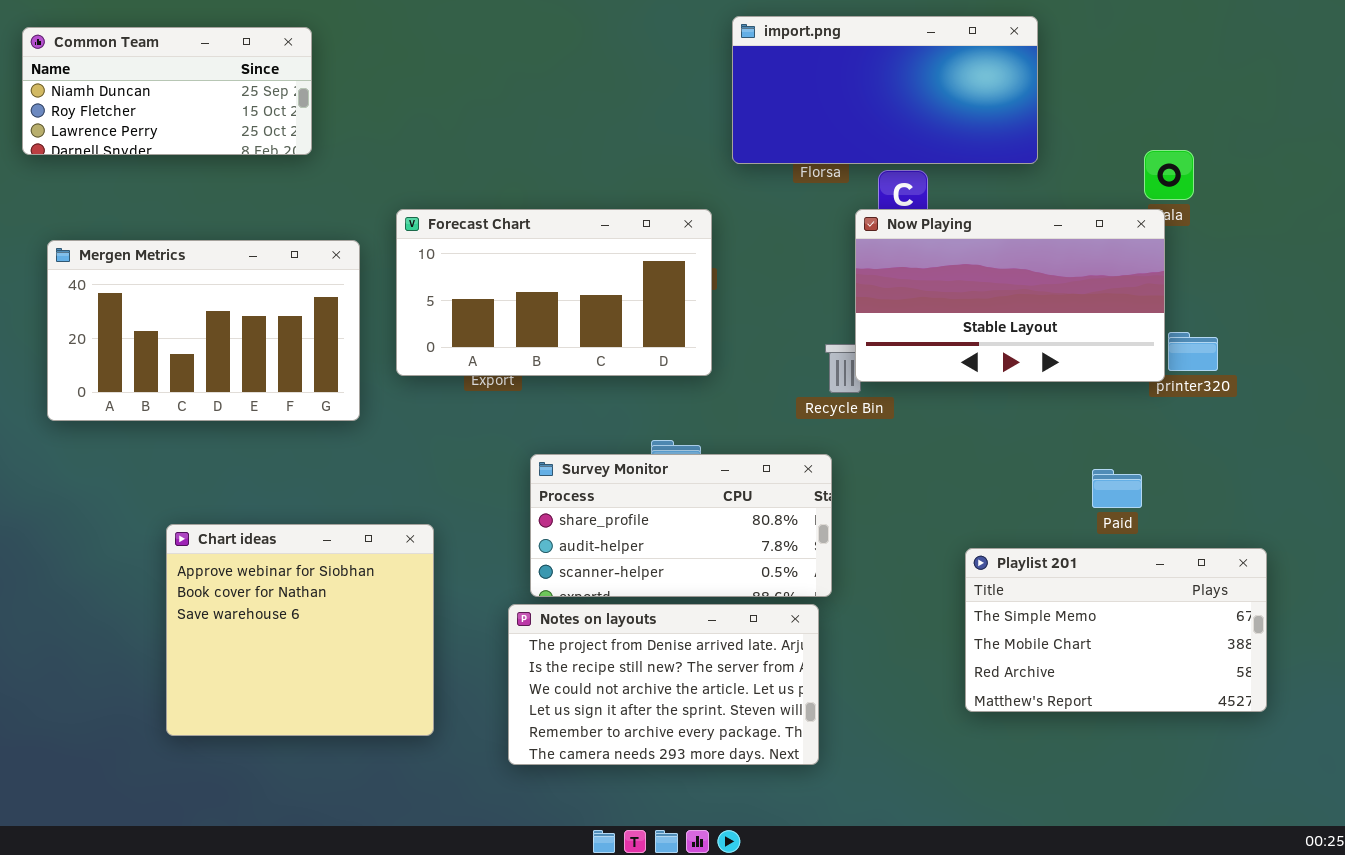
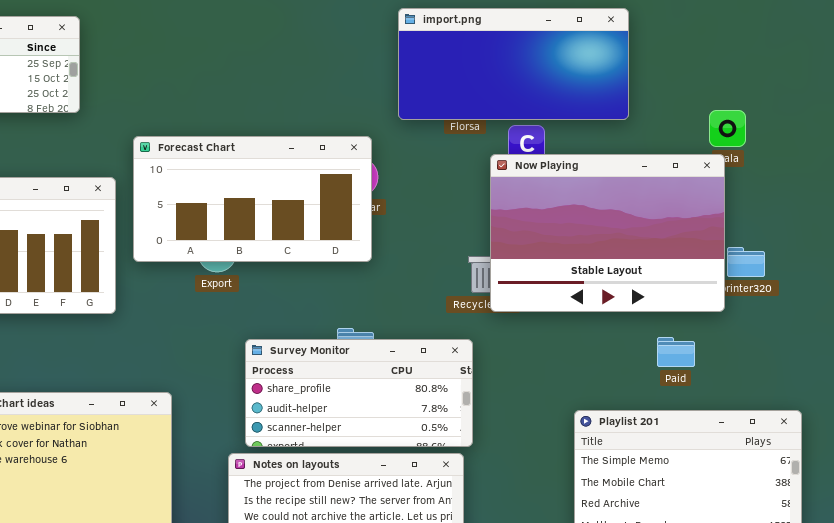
Forecast Chart: [396,209,712,376] -> [133,136,372,262], moved
Now Playing: [855,209,1165,382] -> [490,154,725,312], resized
Paid: [1092,469,1142,508] -> [657,337,695,367], moved

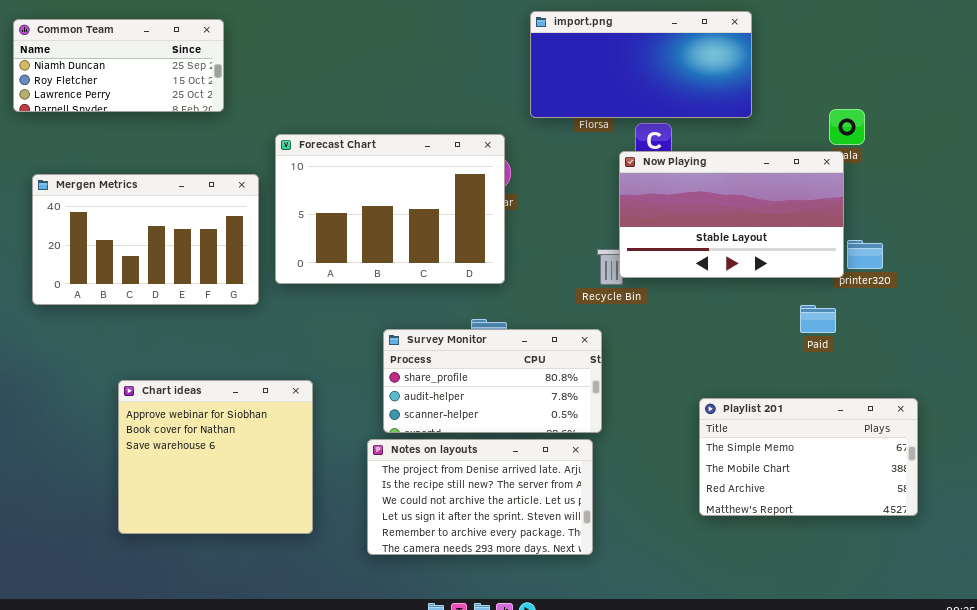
Forecast Chart: [133,136,372,262] -> [275,134,505,284], resized
Now Playing: [490,154,725,312] -> [619,151,844,278], resized
Paid: [657,337,695,367] -> [800,305,836,333], moved

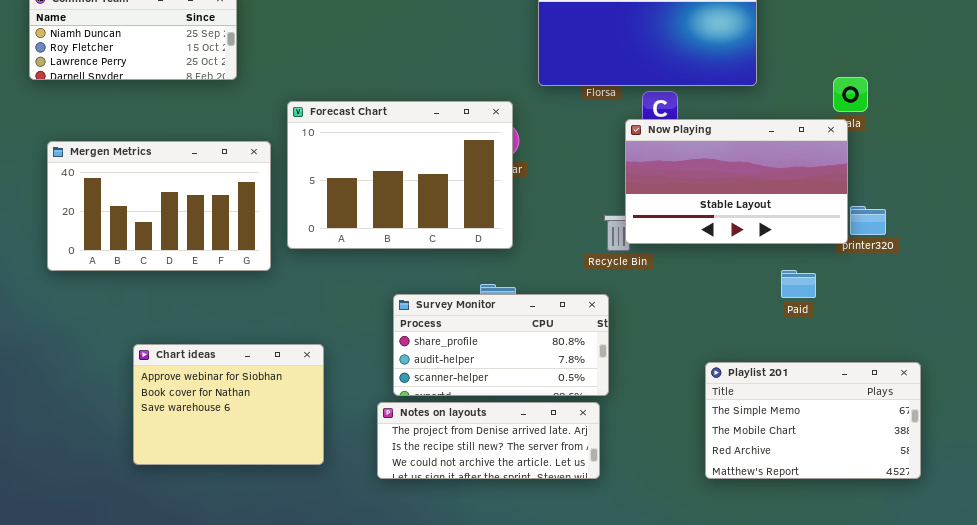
Paid: [800,305,836,333] -> [781,270,816,298], moved
Chart ideas: [118,380,313,534] -> [133,344,324,465], resized
Notes on layouts: [367,439,593,555] -> [377,402,600,479], resized

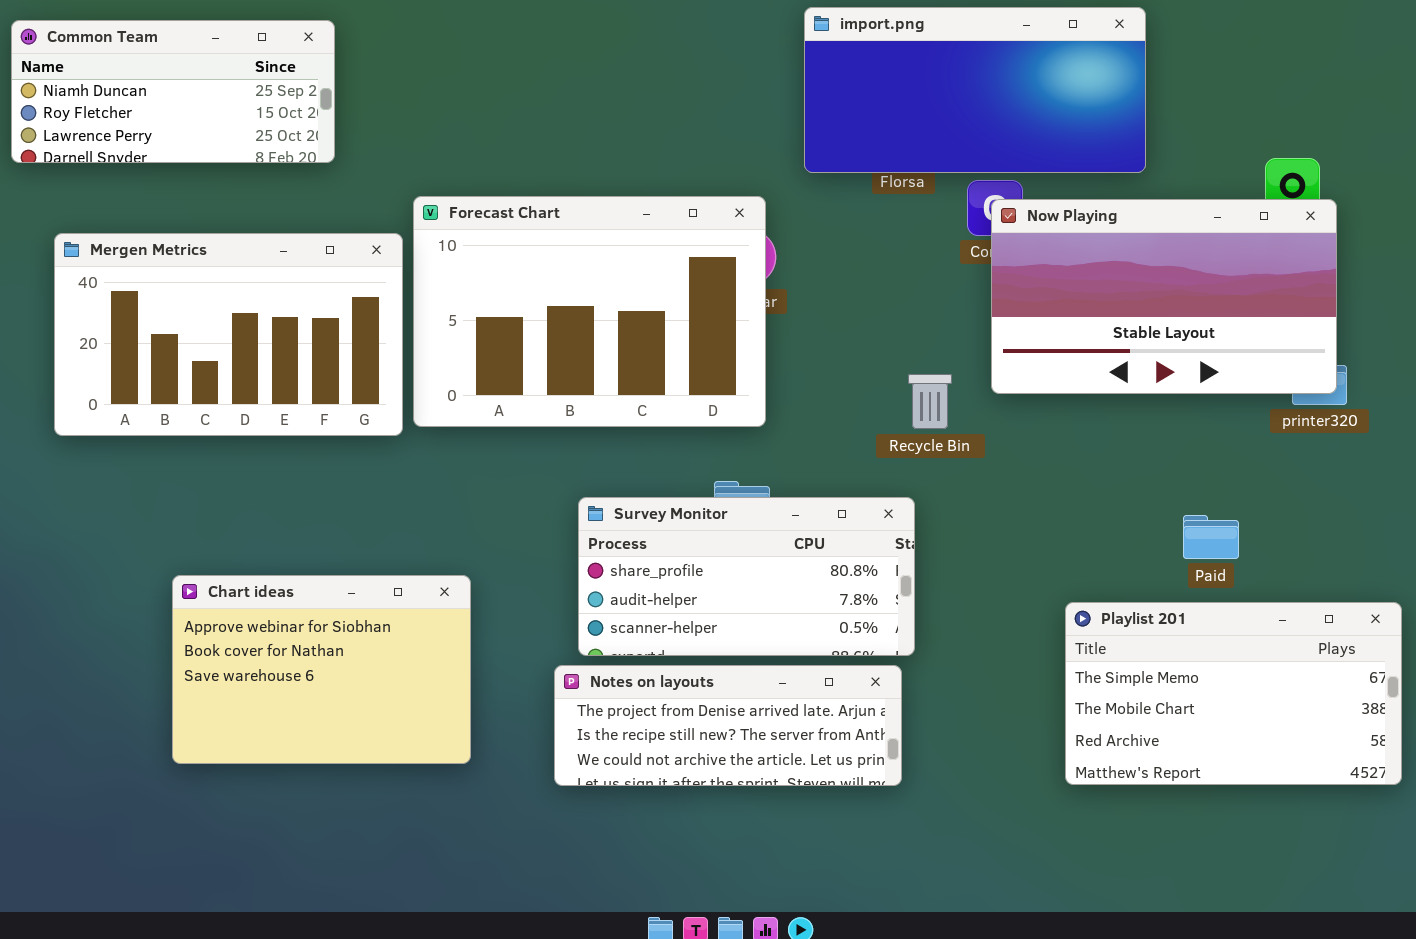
Now Playing: [625,119,848,244] -> [991,199,1337,394], moved
Mergen Metrics: [47,141,271,271] -> [54,233,403,436], moved
Paid: [781,270,816,298] -> [1183,515,1239,559], moved

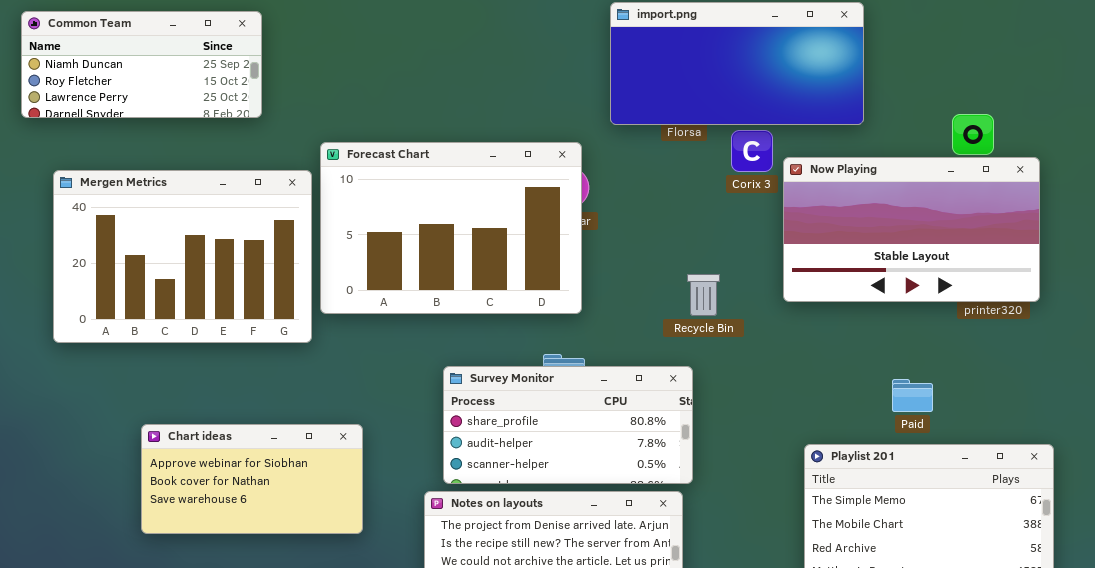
Now Playing: [991,199,1337,394] -> [783,157,1040,302], moved
Mergen Metrics: [54,233,403,436] -> [53,170,312,343], resized
Chart ideas: [172,575,471,764] -> [141,424,363,534], resized

